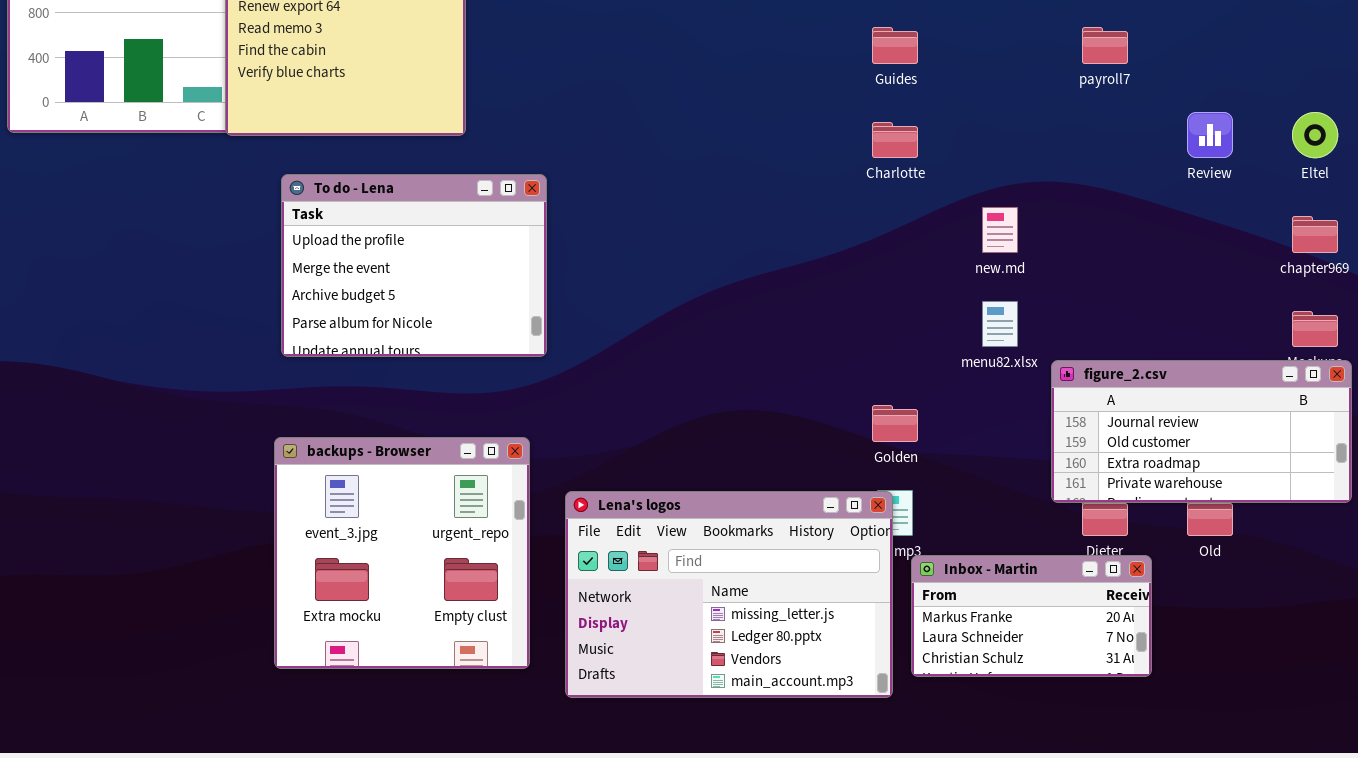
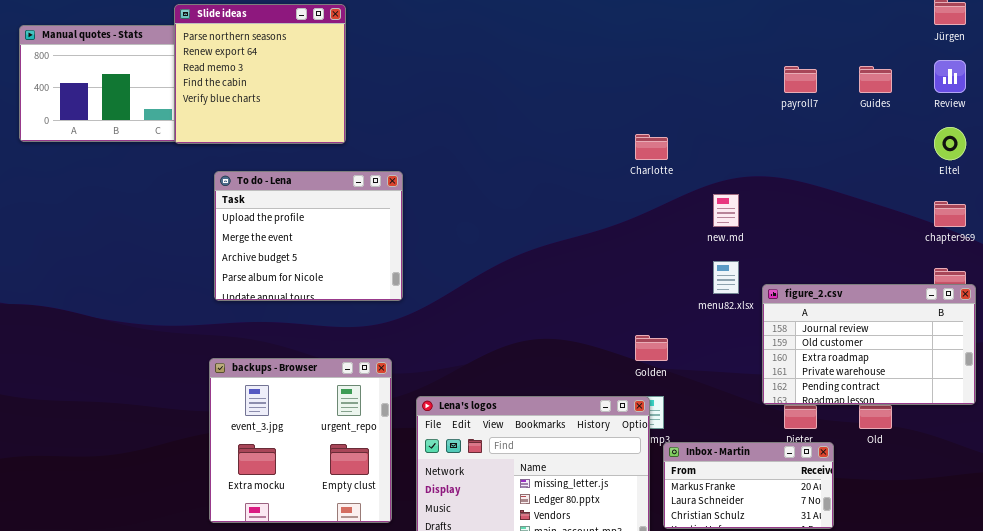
Guides: [872,27,918,64] -> [859,66,892,93], moved
Review: [1187,112,1233,158] -> [934,60,966,93], moved
figure_2.csv: [1051,360,1352,503] -> [762,284,976,405], resized

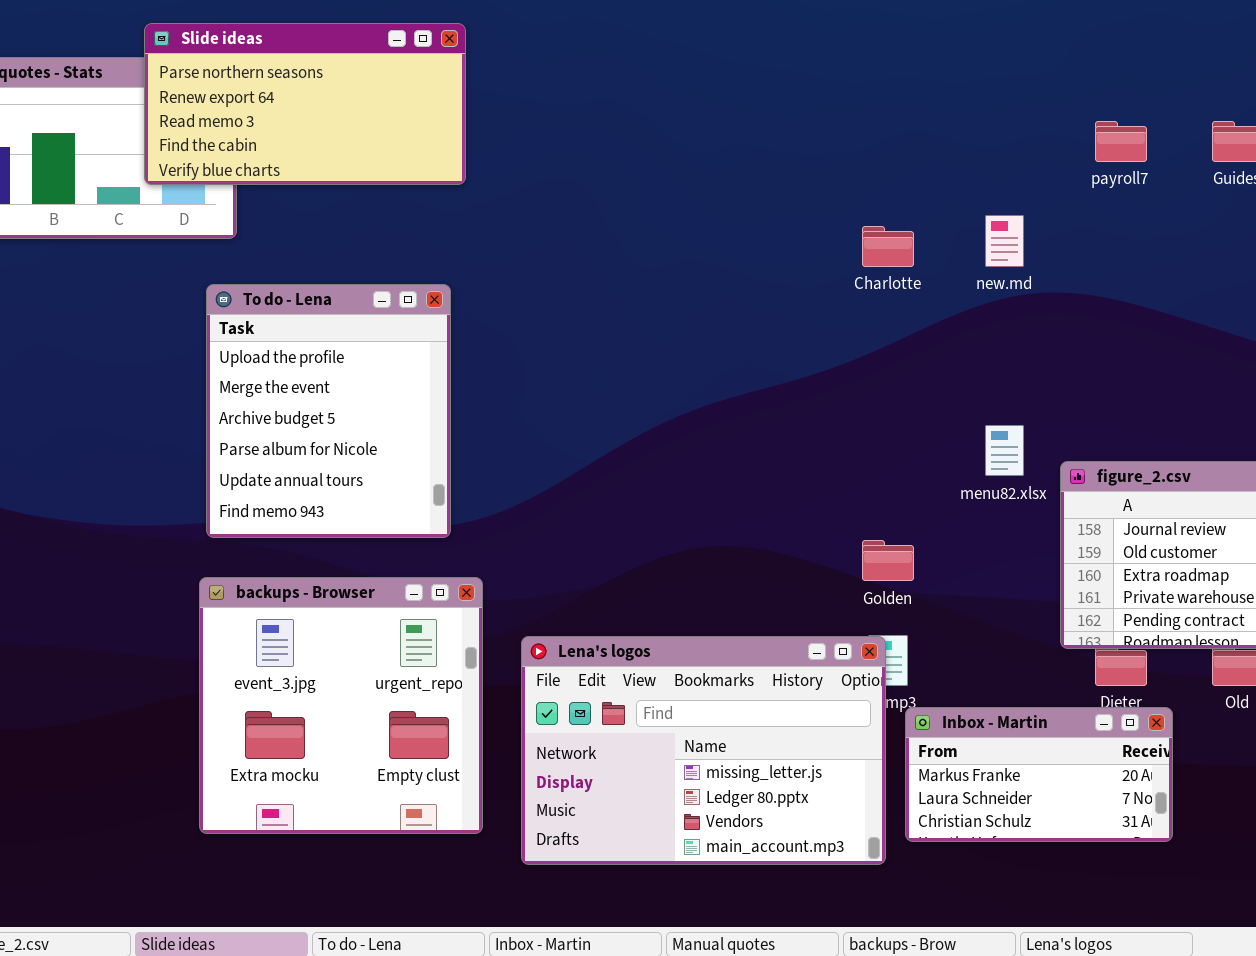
Slide ideas: [174,4,346,144] -> [144,23,466,185], resized
To do - Lena: [214,171,403,301] -> [206,284,451,538], resized
new.md: [713,194,739,227] -> [985,215,1024,267], moved

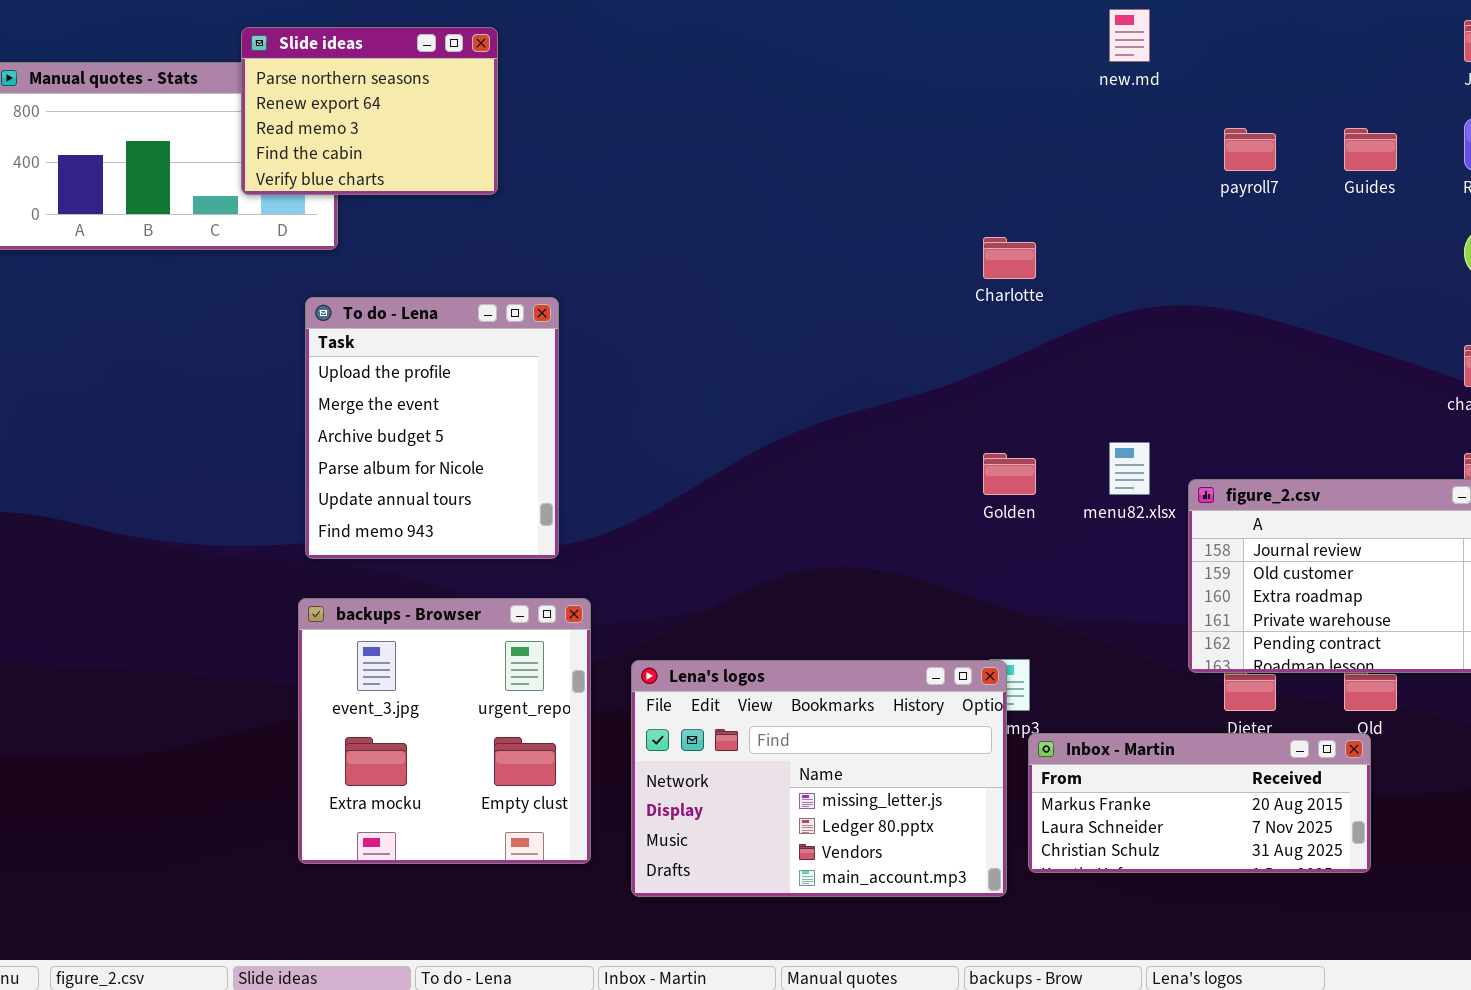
Slide ideas: [144,23,466,185] -> [241,27,498,195], resized
new.md: [985,215,1024,267] -> [1109,9,1150,62], moved
Golden: [862,540,914,581] -> [983,453,1036,495], moved
Inbox - Martin: [905,707,1173,842] -> [1028,733,1371,873], resized

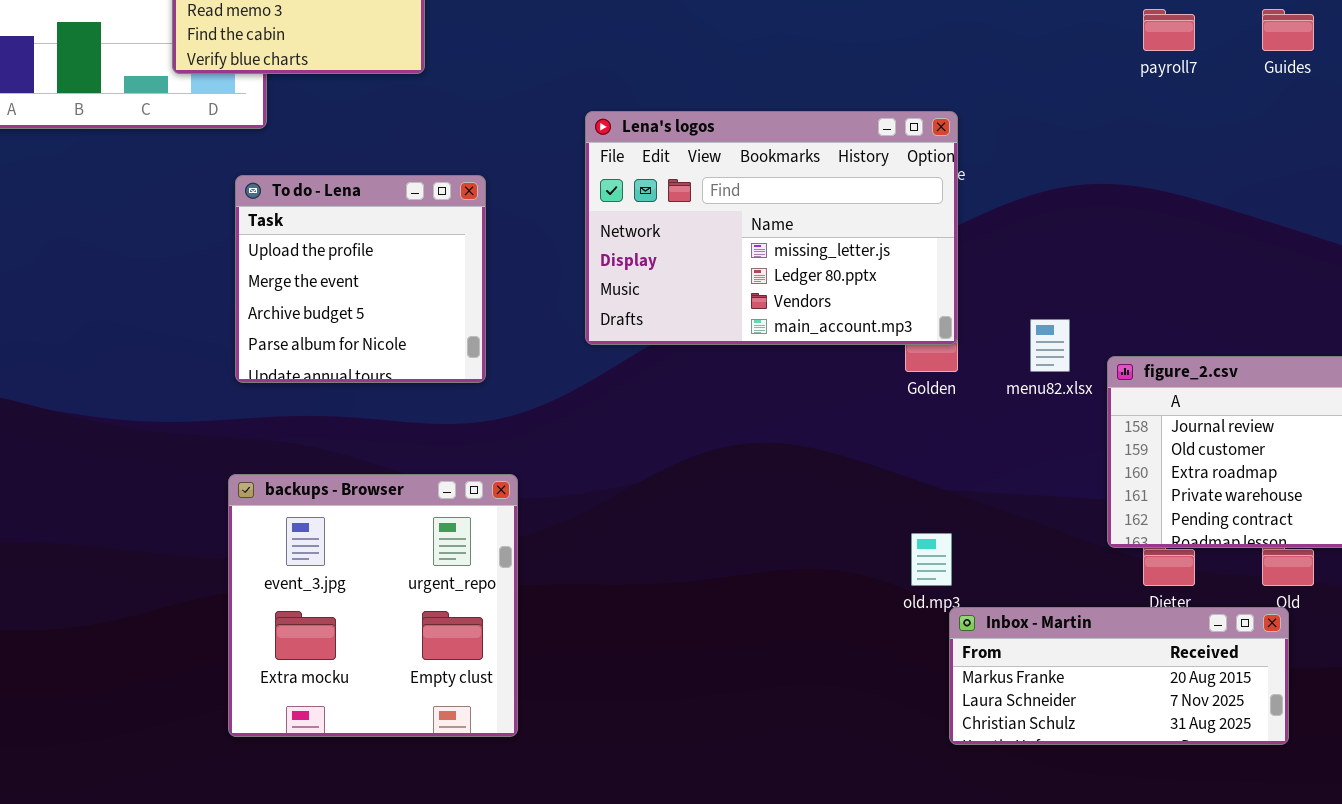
To do - Lena: [305,297,559,559] -> [235,175,486,383], resized
Lena's logos: [631,660,1007,897] -> [585,111,958,345], moved

